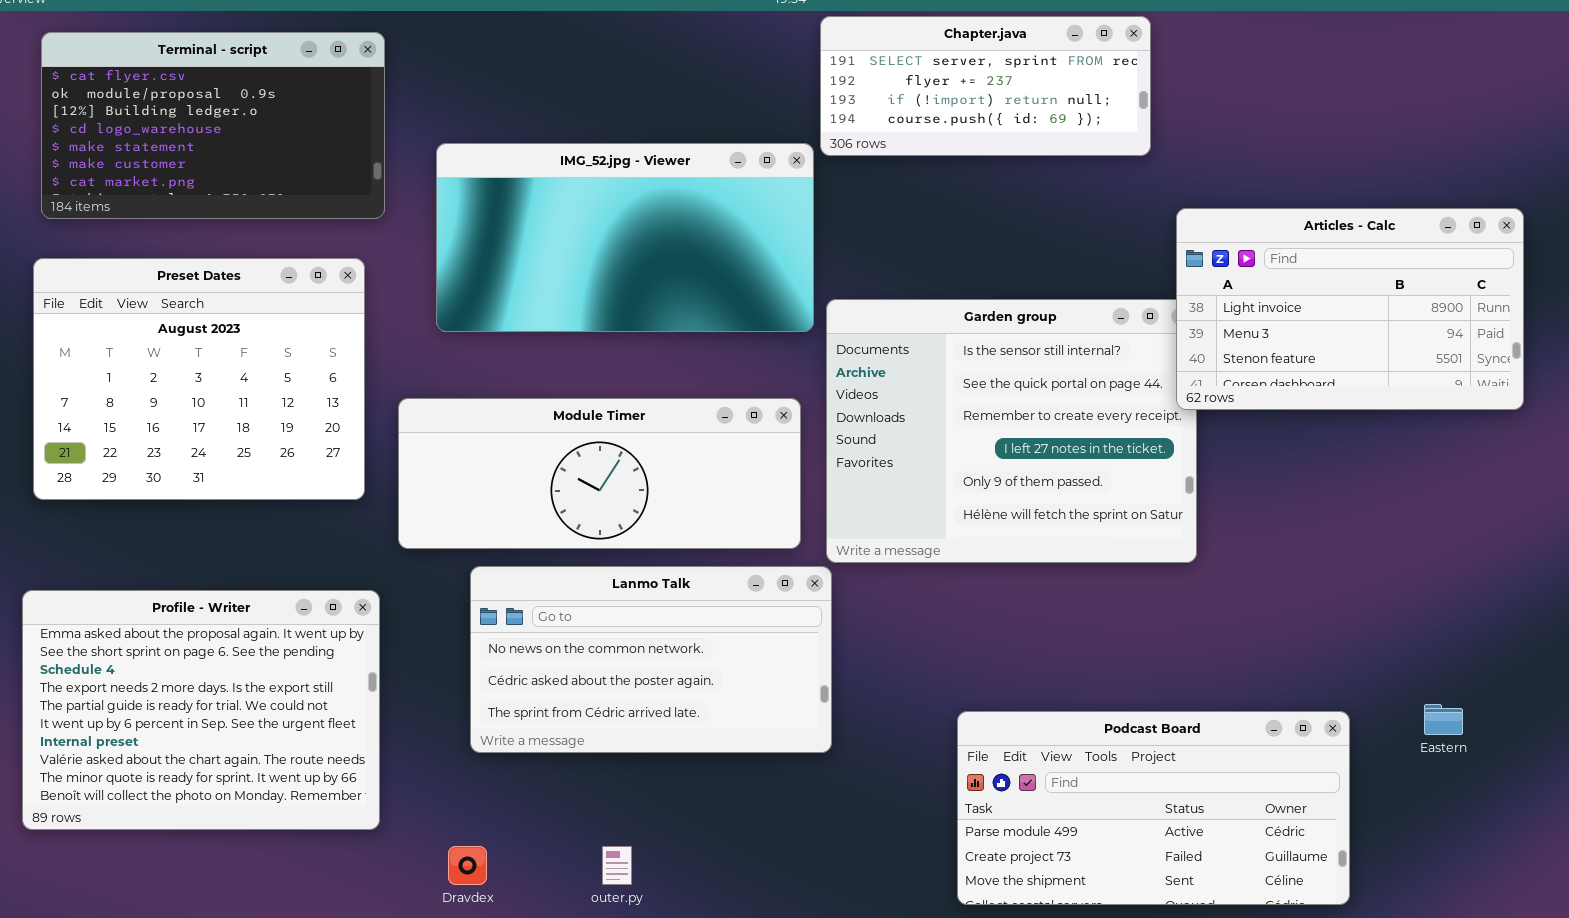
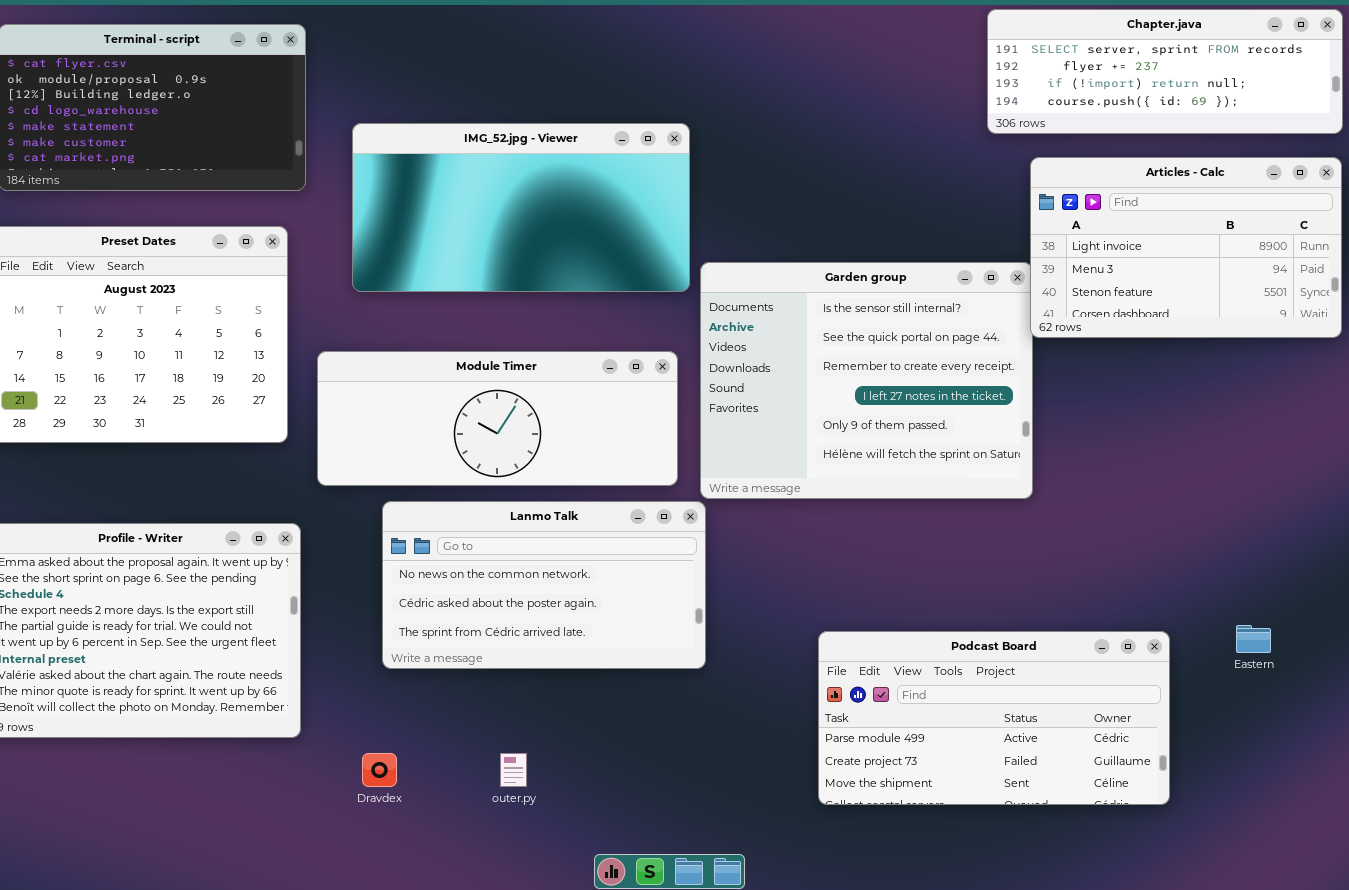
Chapter.java: [820,16,1151,156] -> [987,9,1343,134], moved, resized
Articles - Calc: [1176,208,1524,410] -> [1030,157,1342,338], moved

